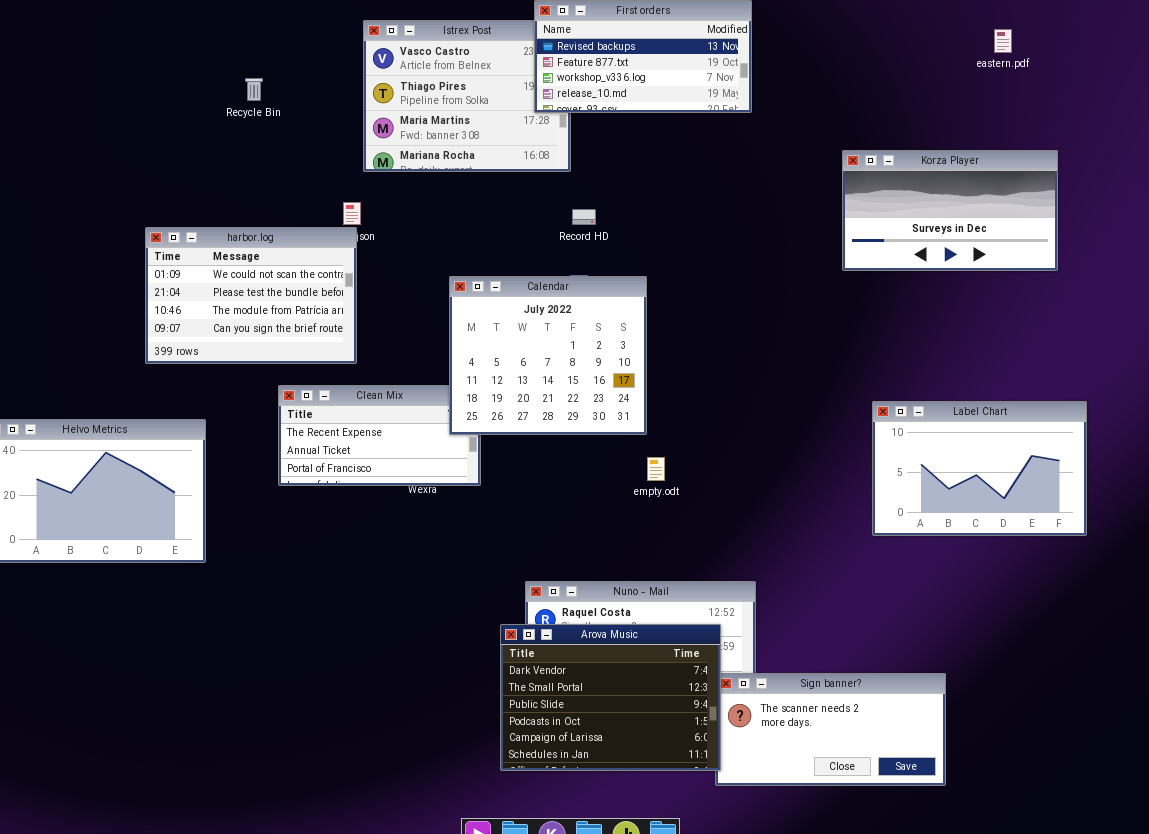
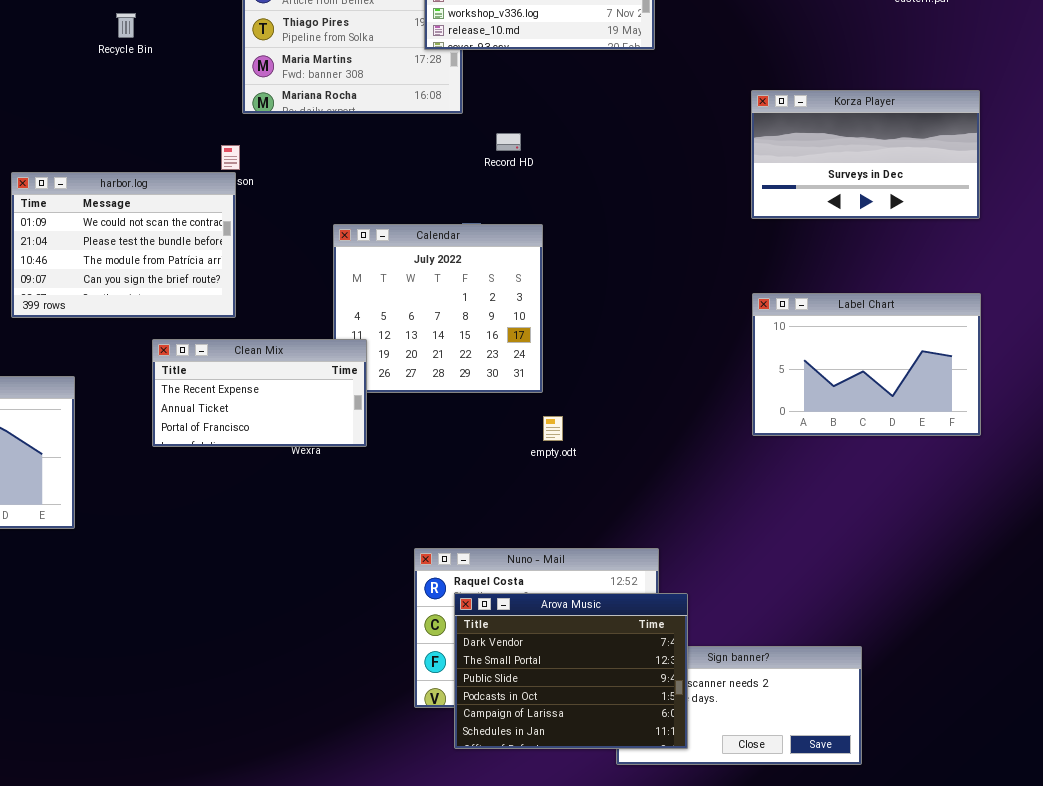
Record HD: [572,209,596,225] -> [496,133,521,151], moved
Clean Mix: [278,385,481,486] -> [152,339,367,447], raised
Label Chart: [872,401,1087,536] -> [752,293,981,436], moved
Arova Music: [500,624,721,771] -> [454,593,688,749], moved

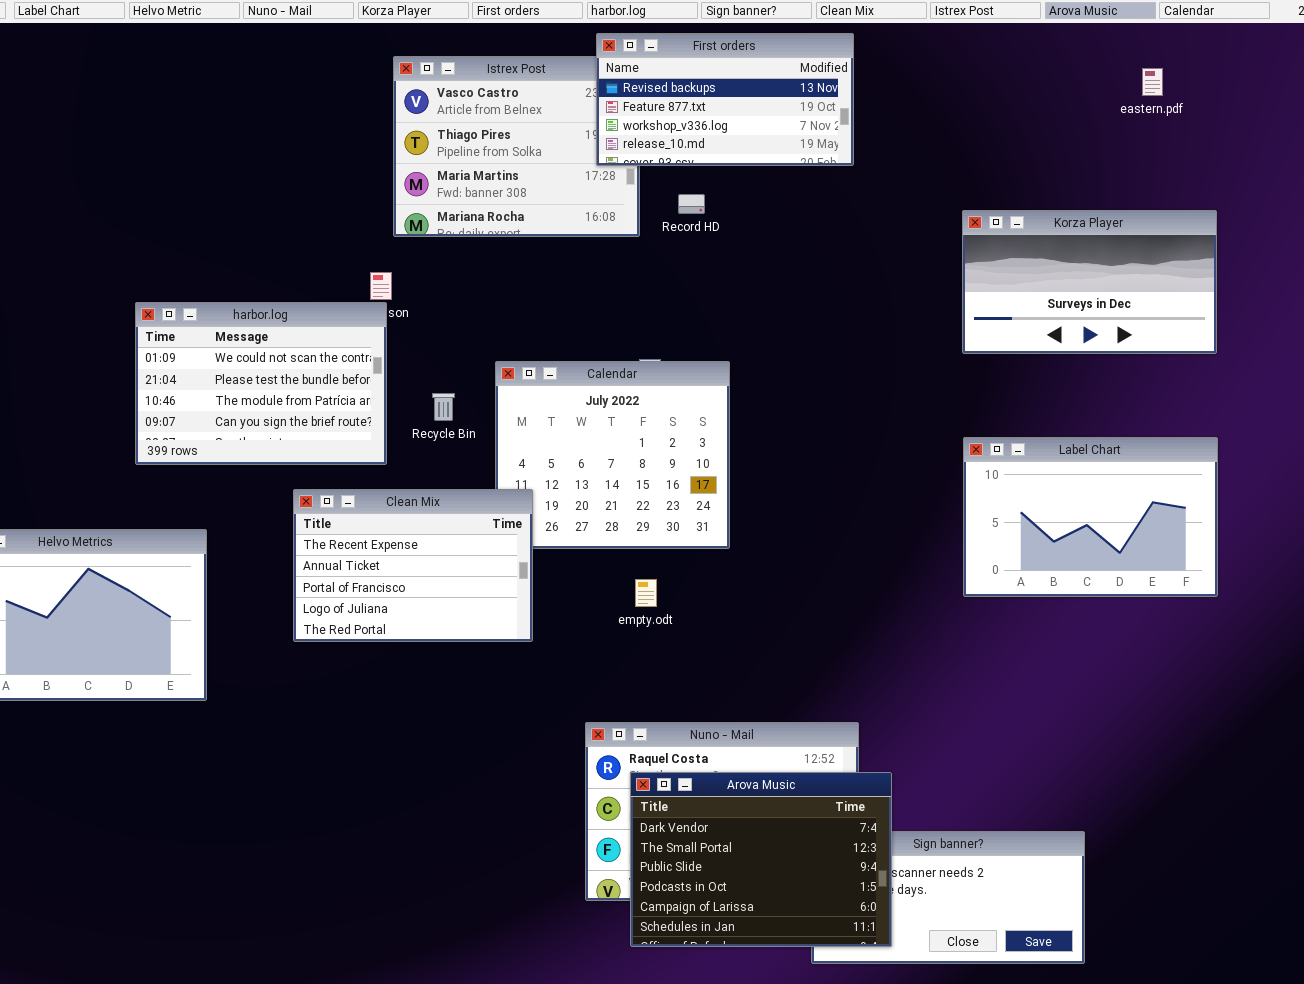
Recycle Bin: [116,13,136,38] -> [432,393,455,421], moved
Record HD: [496,133,521,151] -> [678,194,705,214], moved
Clean Mix: [152,339,367,447] -> [293,489,533,642], resized
empty.odt: [543,416,563,441] -> [635,579,657,607], moved

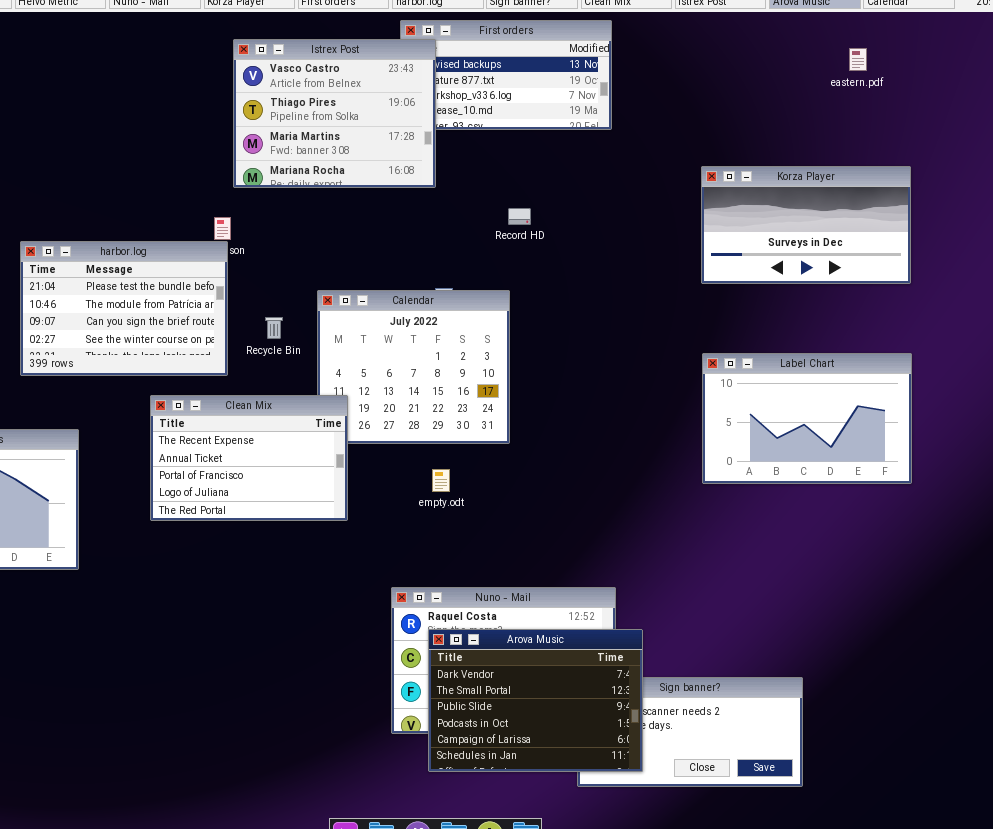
Istrex Post: [393,56,640,237] -> [233,39,436,188], raised
Record HD: [678,194,705,214] -> [508,208,531,225], moved
harbor.log: [135,302,387,465] -> [20,241,228,376], scrolled down 1 row

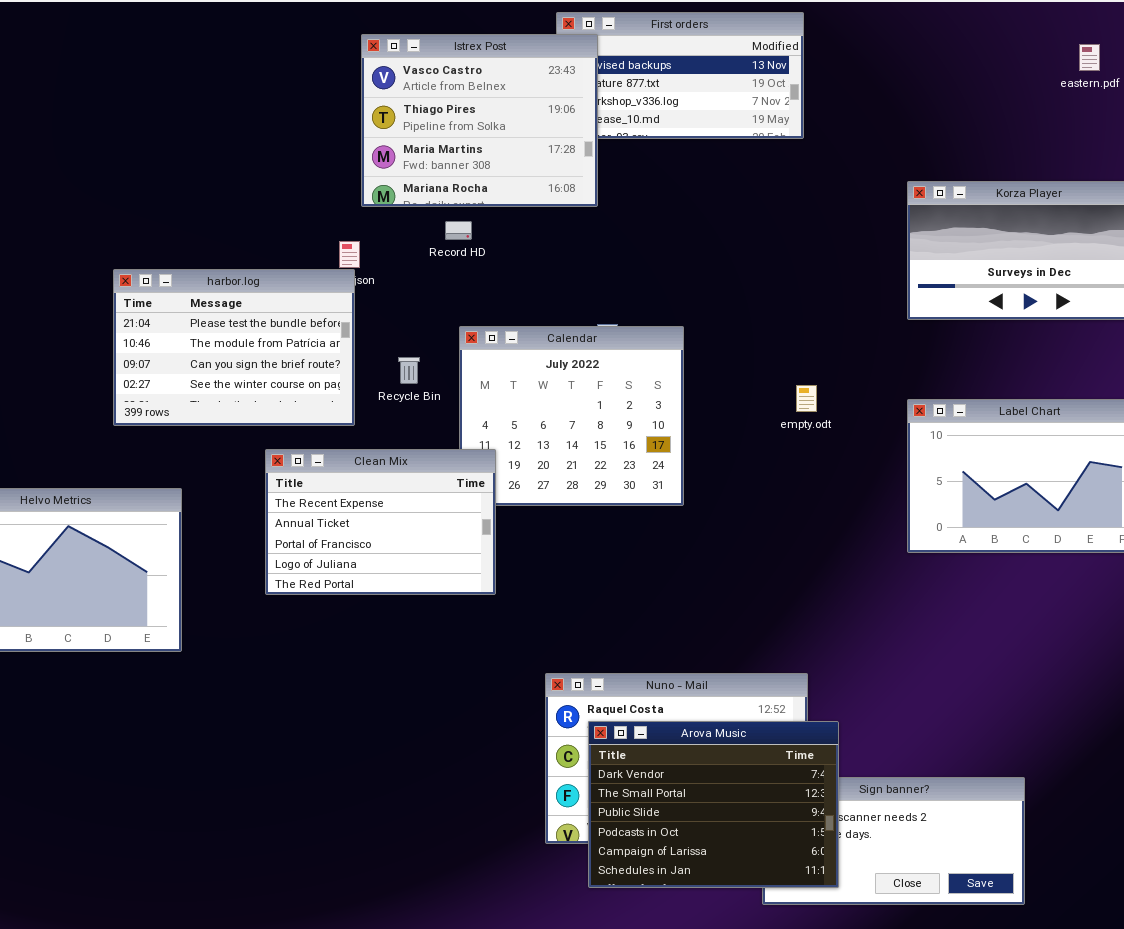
Record HD: [508,208,531,225] -> [445,221,472,240], moved
empty.odt: [432,469,450,492] -> [796,385,817,412], moved

